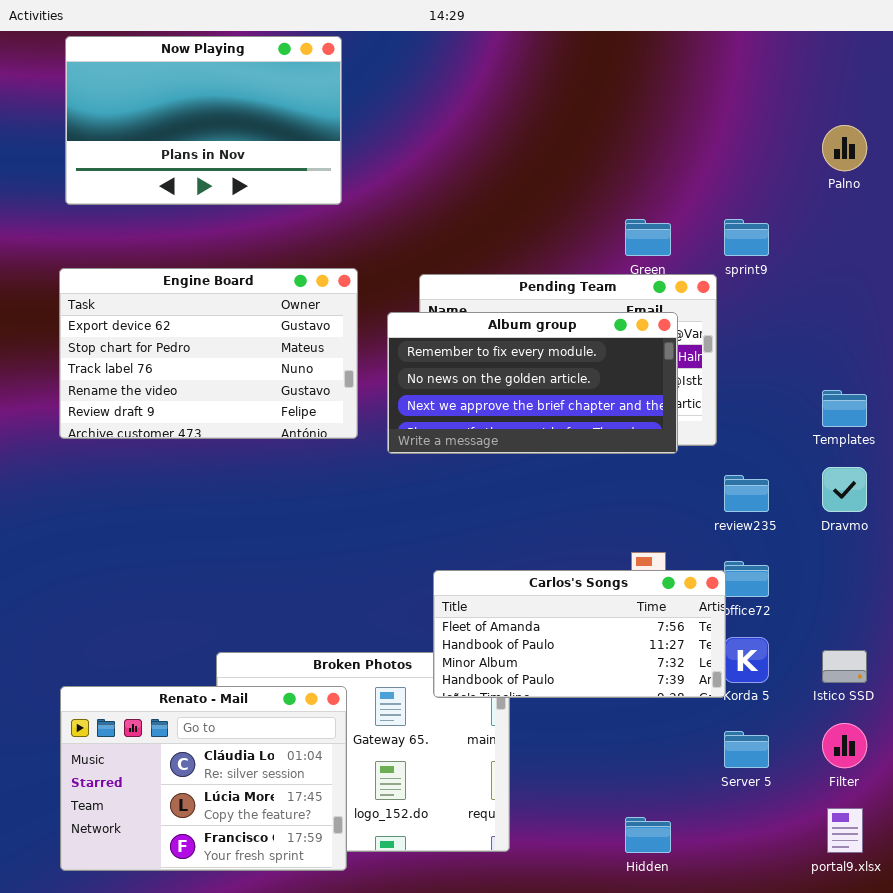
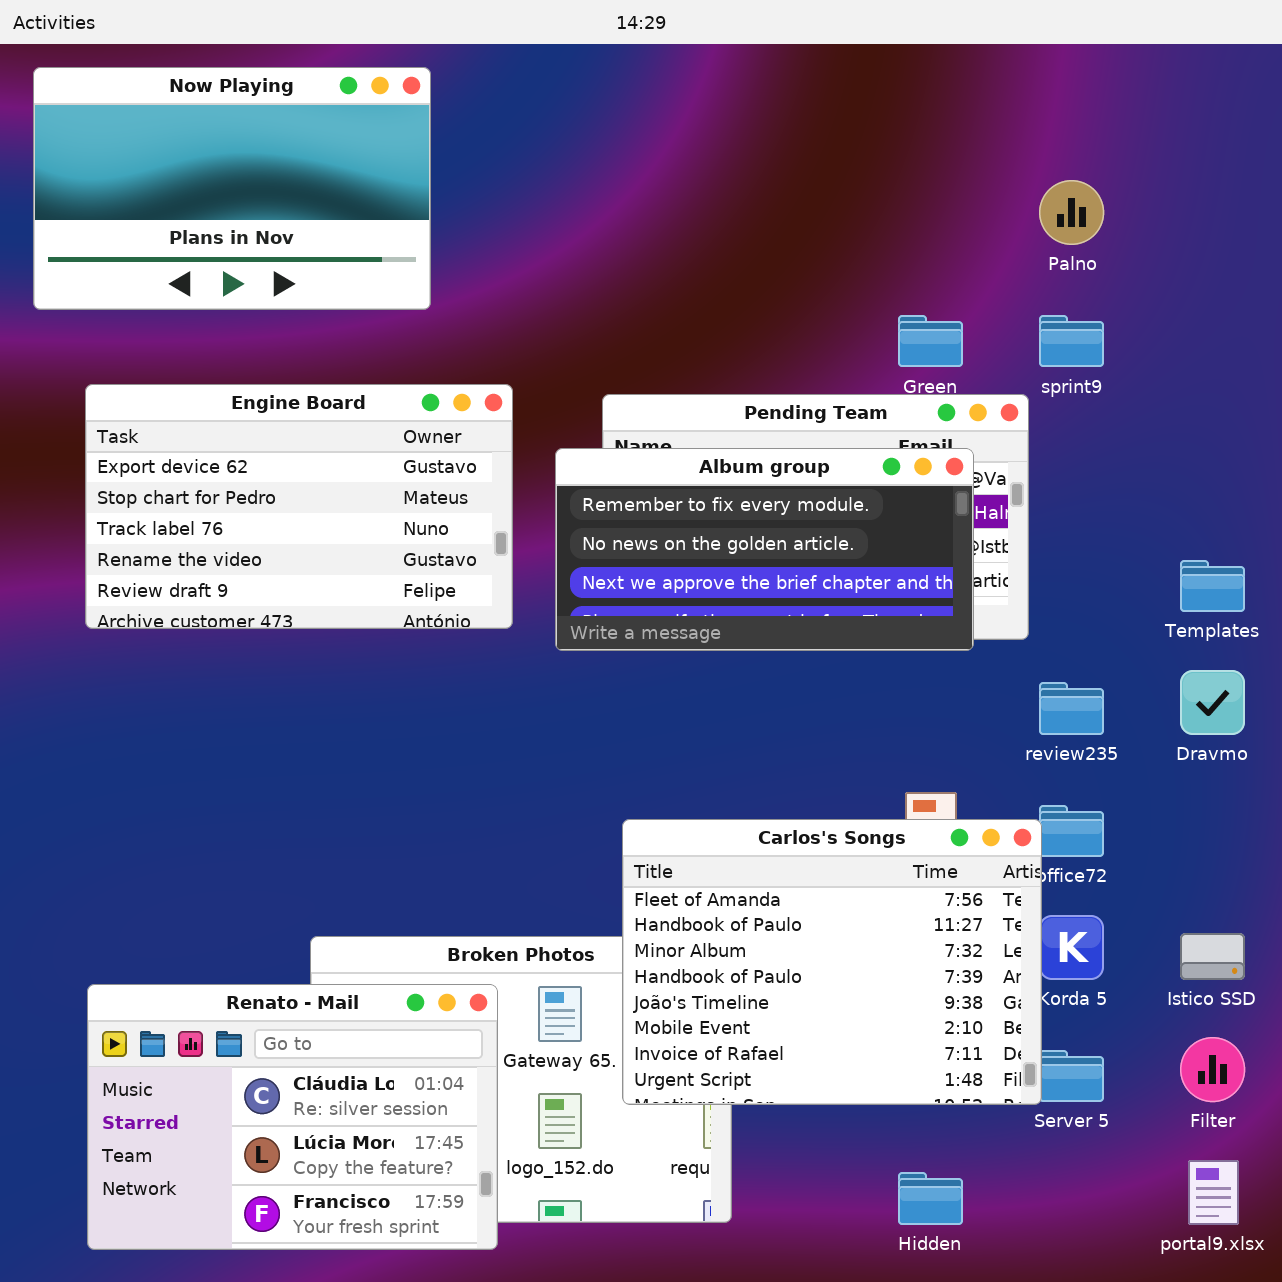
Now Playing: [65,36,342,205] -> [33,67,431,310], moved
Palno: [822,125,867,171] -> [1039,180,1104,245], moved
Carlos's Songs: [433,570,726,698] -> [622,819,1042,1105], resized

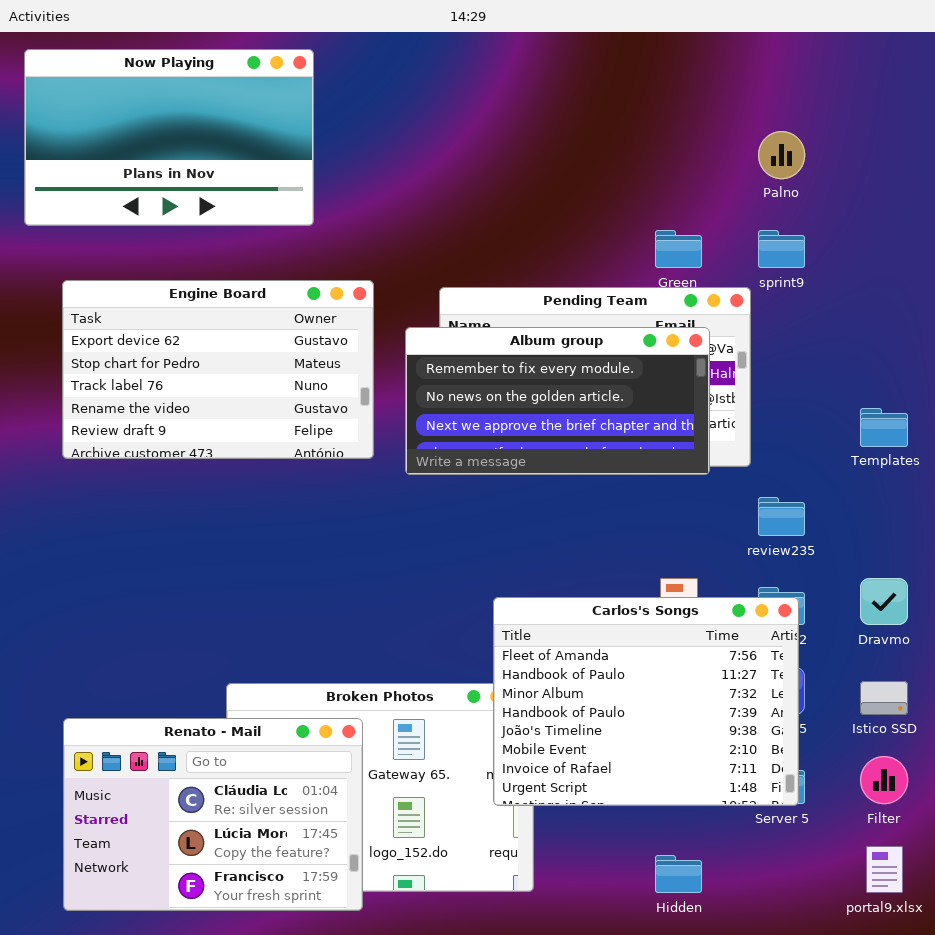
Dravmo: [1180,670,1245,735] -> [860,578,908,625], moved
Carlos's Songs: [622,819,1042,1105] -> [493,597,799,806], moved

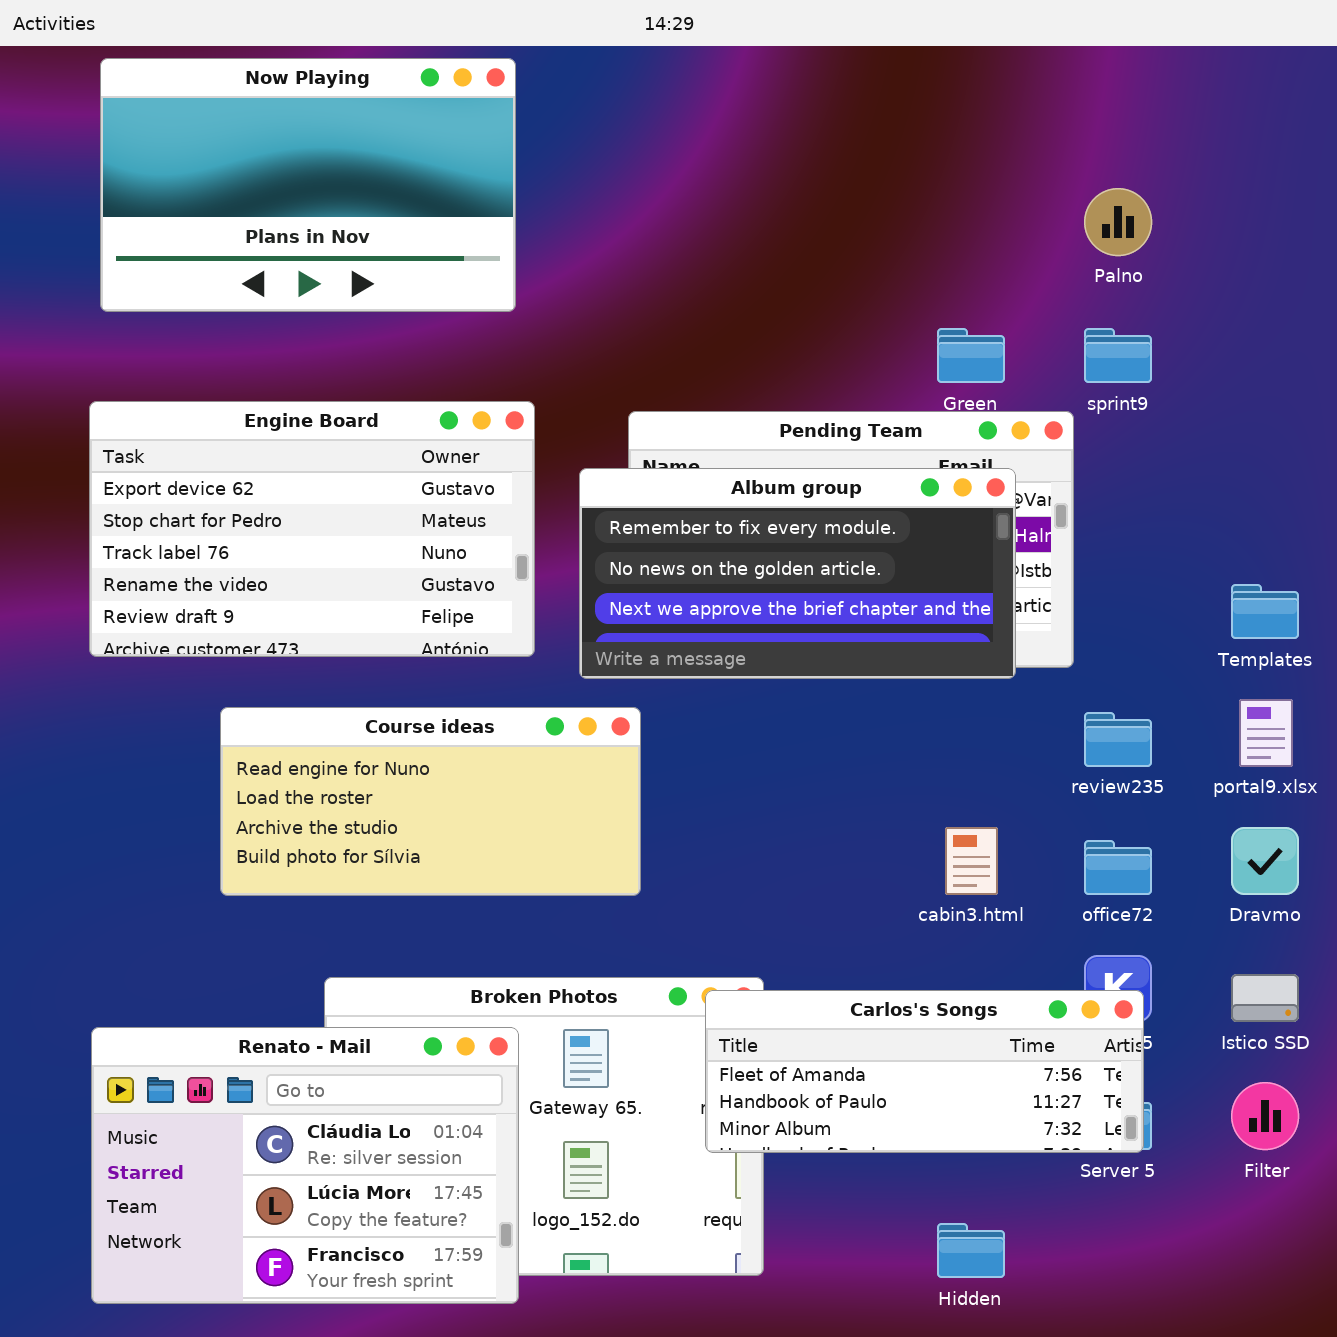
Now Playing: [24,49,314,226] -> [100,58,516,312], moved
Course ideas: none -> [220,707,641,896], opened
Carlos's Songs: [493,597,799,806] -> [705,990,1144,1153], resized
portal9.xlsx: [866,846,903,893] -> [1239,699,1293,767], moved

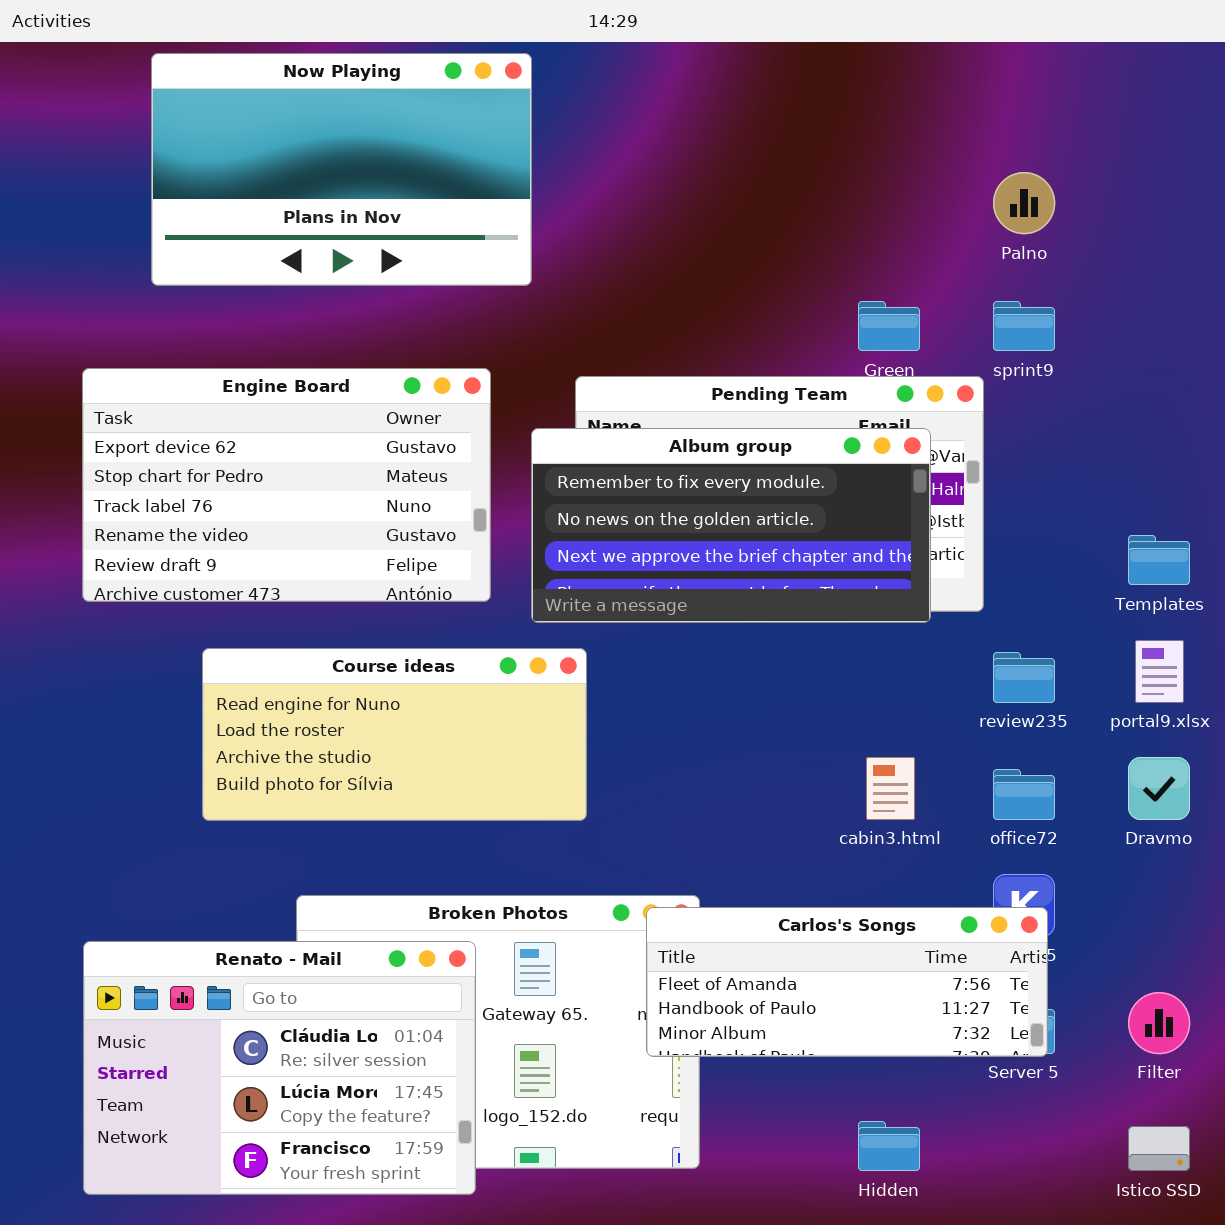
Now Playing: [100,58,516,312] -> [151,53,532,286], moved
Istico SSD: [1231,974,1299,1022] -> [1128,1126,1190,1171], moved

